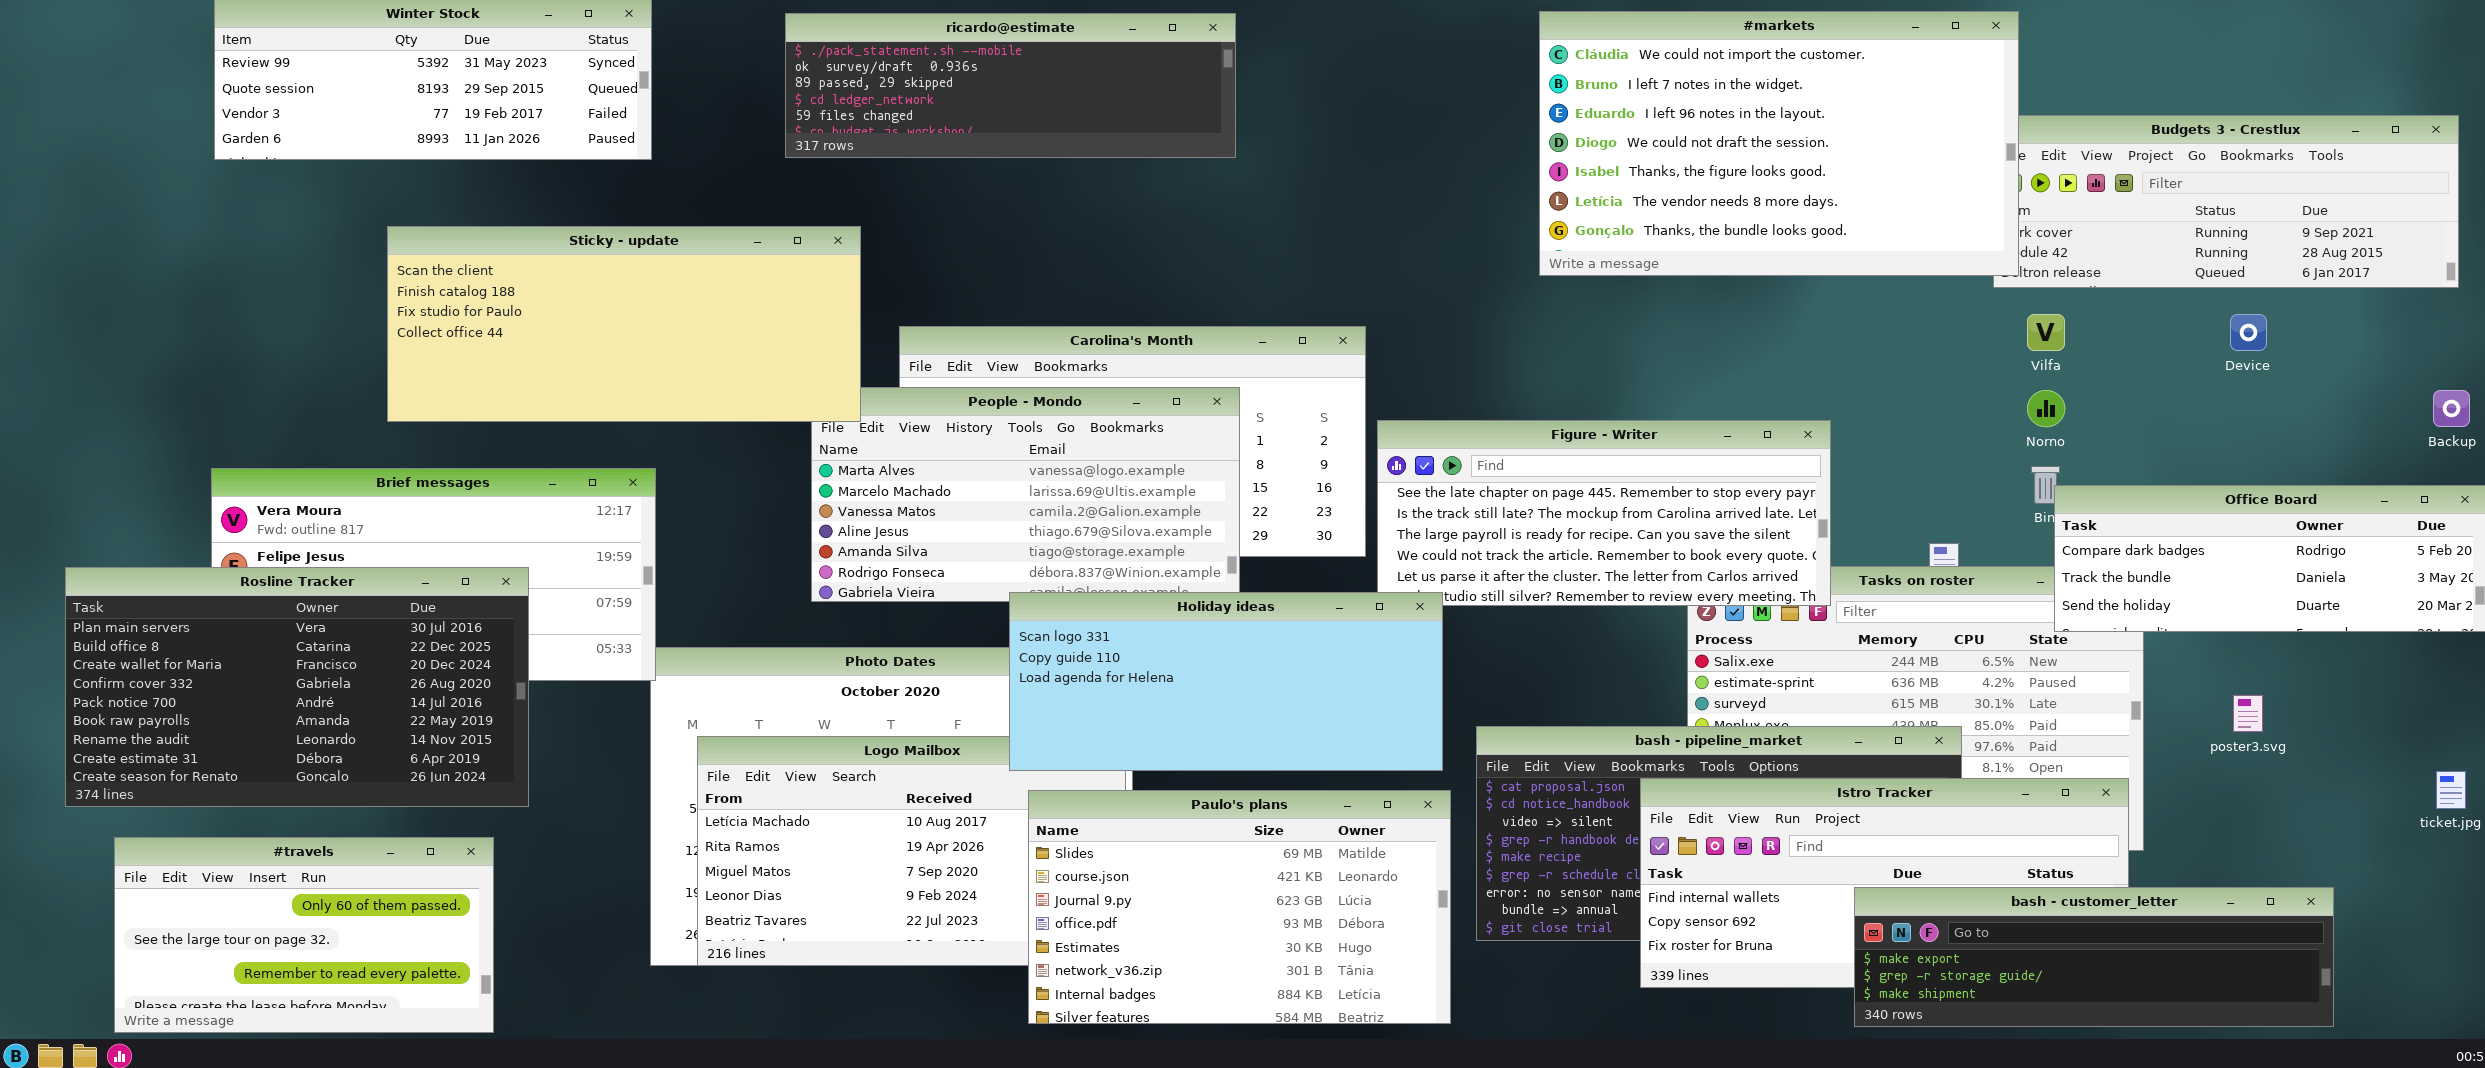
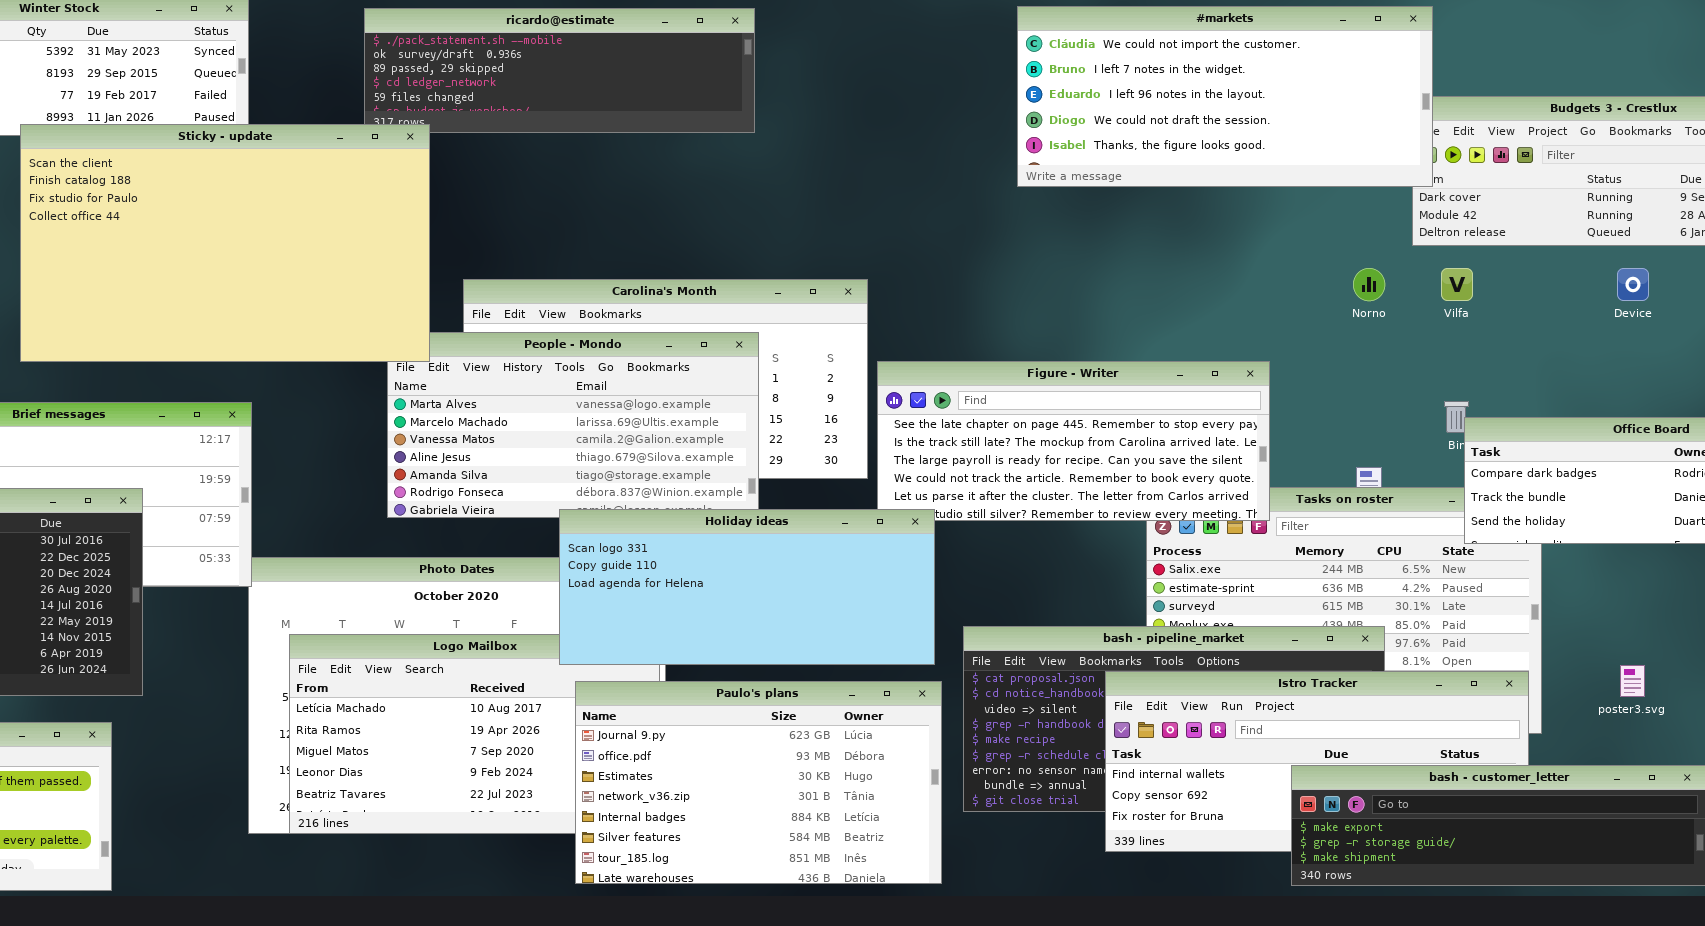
#markets: [1539,11,2019,276] -> [1017,6,1433,187], resized
Sticky - update: [387,226,861,422] -> [20,124,430,362], resized
Norno: [2027,390,2065,427] -> [1353,268,1385,301], moved
poster3.svg: [2233,695,2263,732] -> [1620,665,1645,697], moved
Paulo's plans: [1028,790,1451,1024] -> [575,681,942,884], scrolled down 2 rows

